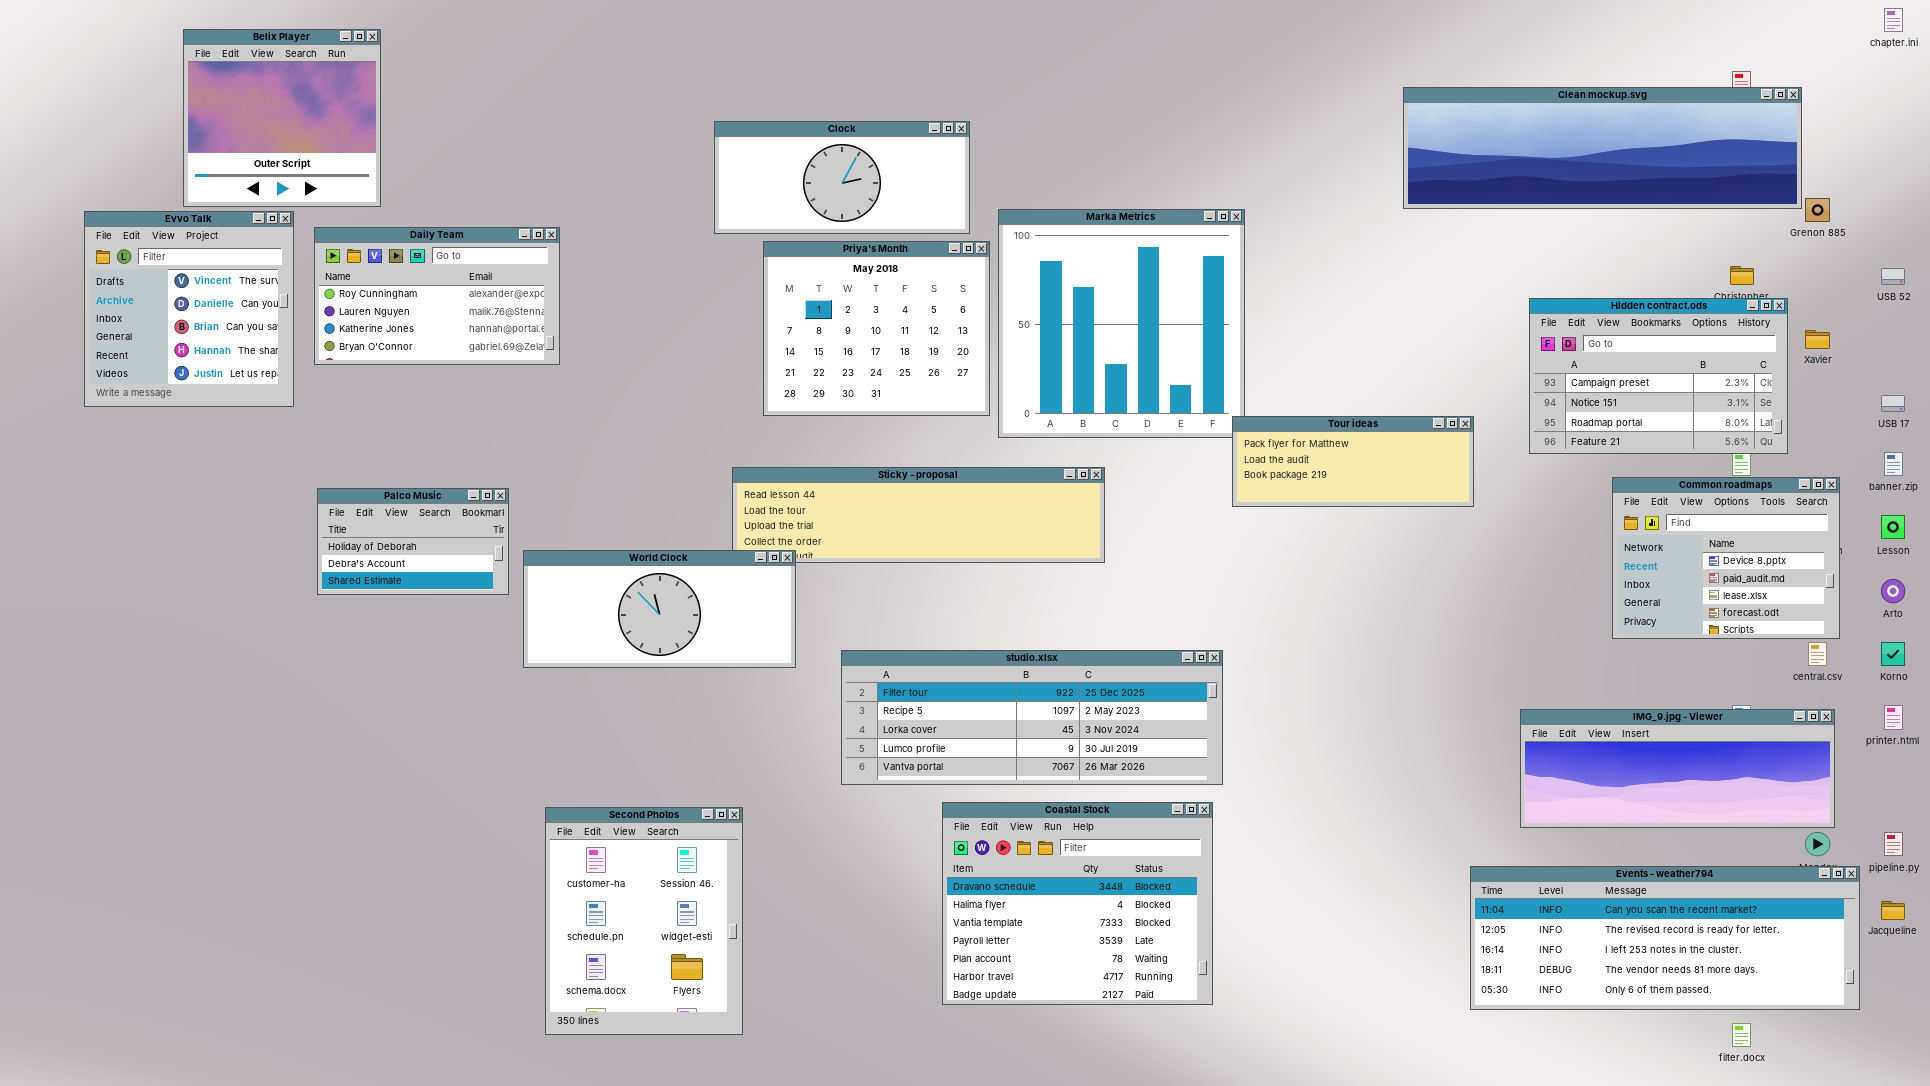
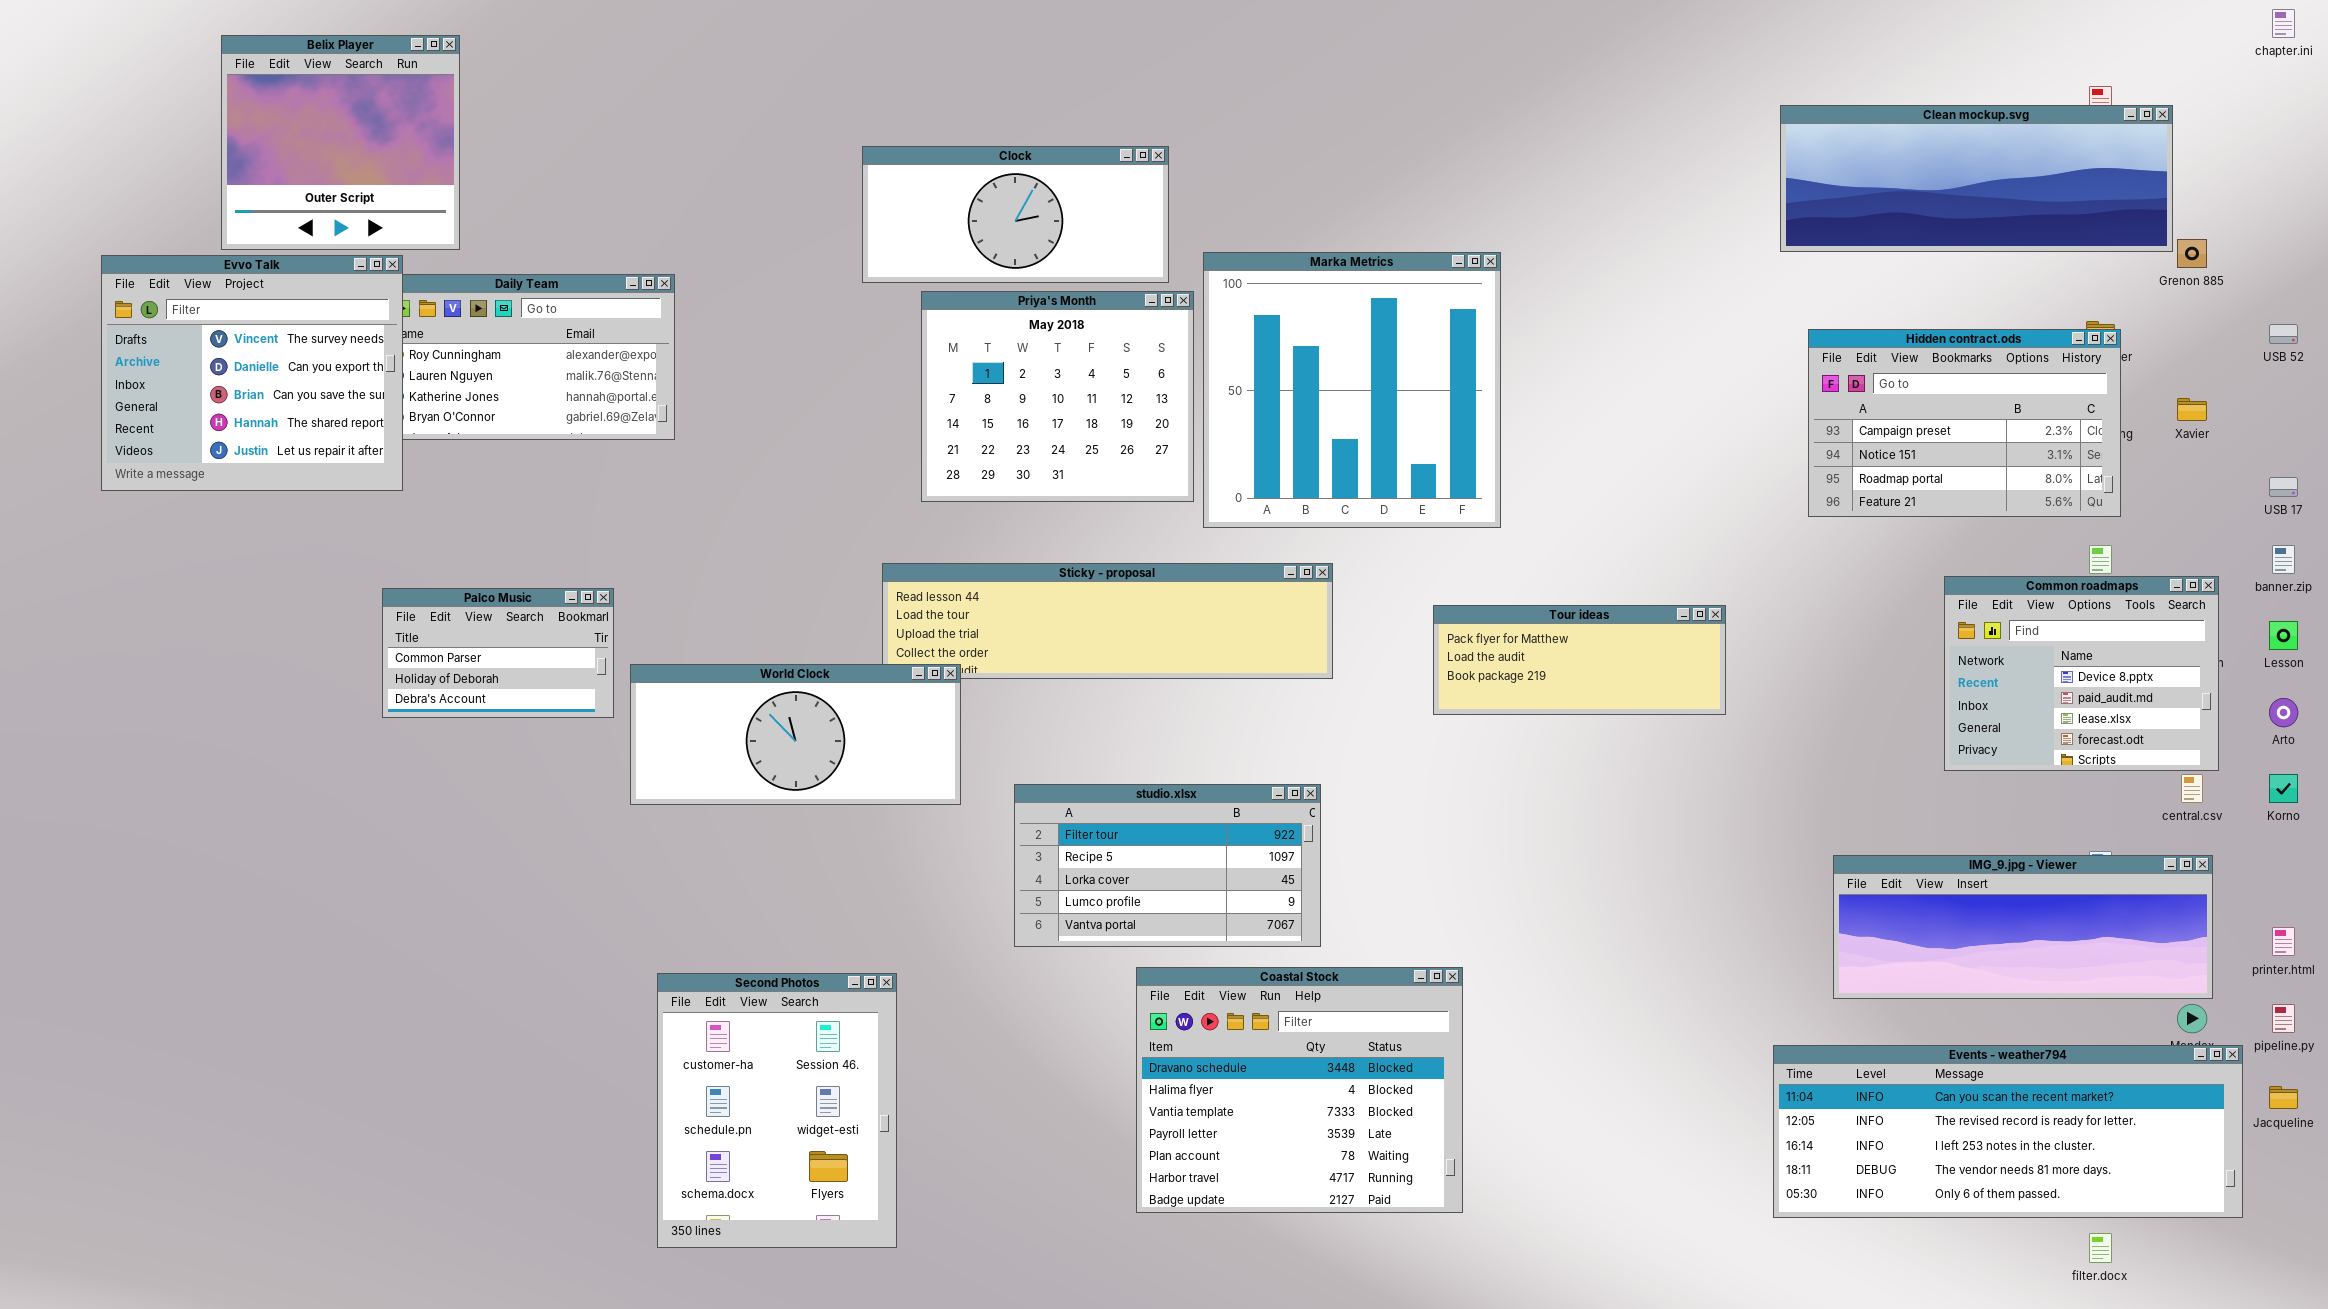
Clean mockup.svg: [1403,87,1802,209] -> [1780,105,2173,252], resized
Evvo Talk: [84,211,294,407] -> [101,255,403,491], resized
Hidden contract.ods: [1529,298,1788,454] -> [1808,329,2121,517], moved
Tour ideas: [1232,416,1474,507] -> [1433,605,1726,715], moved
Palco Music: [317,488,509,595] -> [382,588,614,718], scrolled up 1 row
studio.xlsx: [841,650,1223,785] -> [1014,784,1321,947], resized
printer.html: [1884,705,1903,730] -> [2272,927,2295,956], moved

